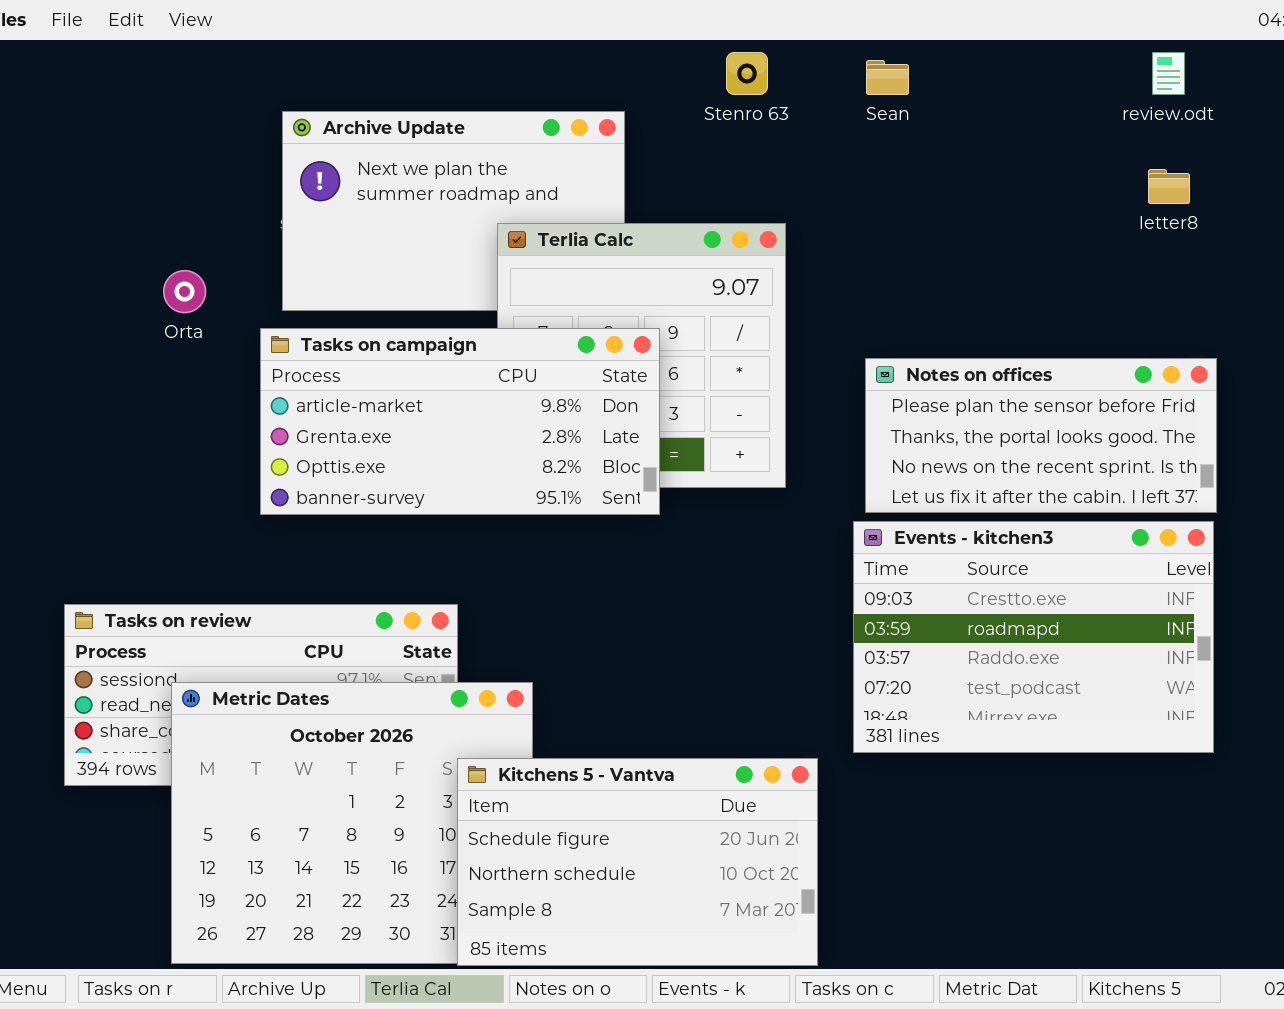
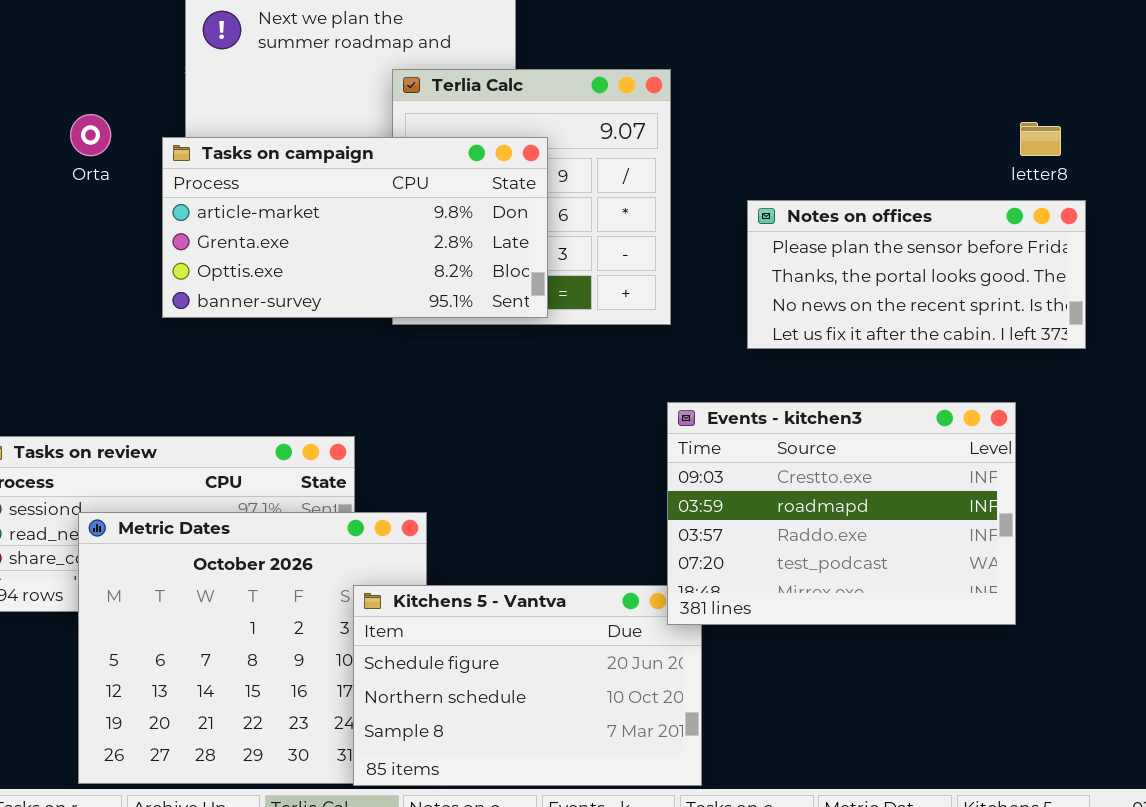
letter8: [1148,169,1190,204] -> [1020,122,1061,156], moved
Tasks on campaign: [260,328,660,515] -> [162,137,548,318], moved
Events - kitchen3: [853,521,1214,753] -> [667,402,1016,625], moved

